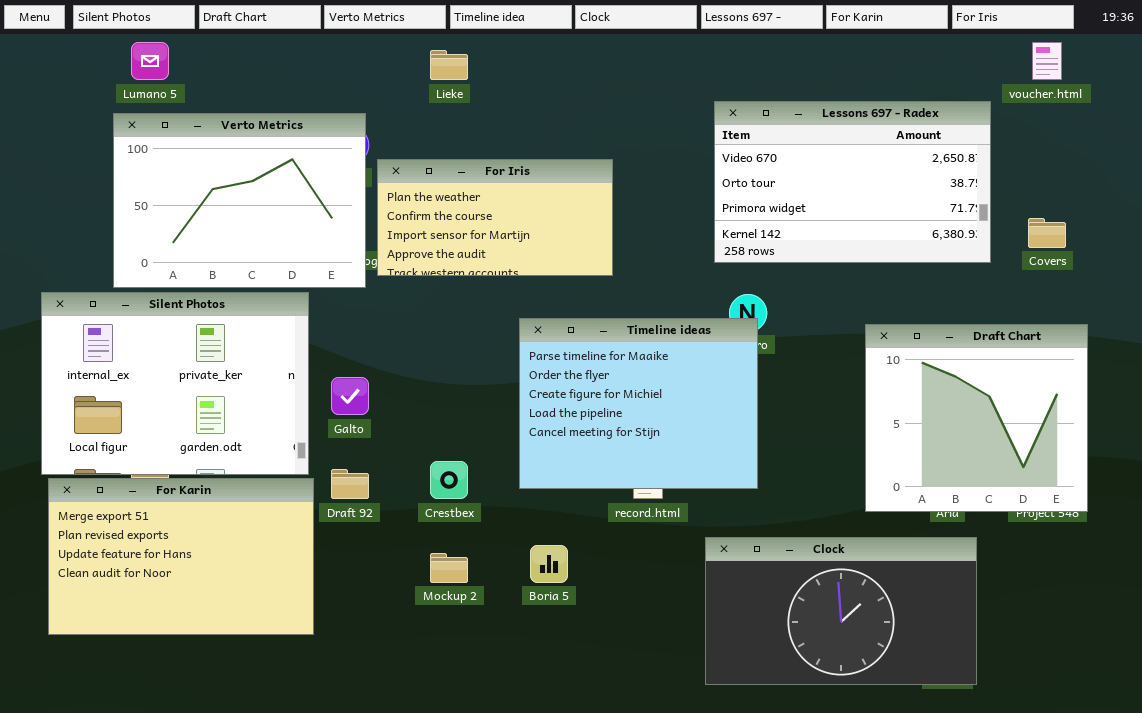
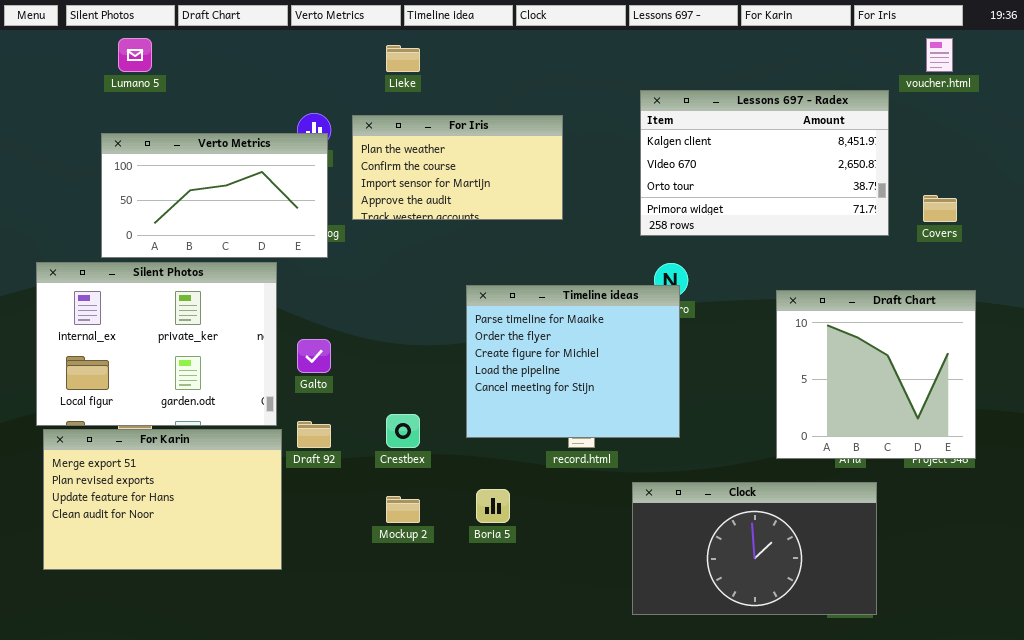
Lessons 697 - Radex: [714,101,991,263] -> [640,90,889,236], scrolled up 1 row
Verto Metrics: [113,113,366,288] -> [101,133,328,258], resized
For Iris: [377,159,613,276] -> [352,115,563,220], moved

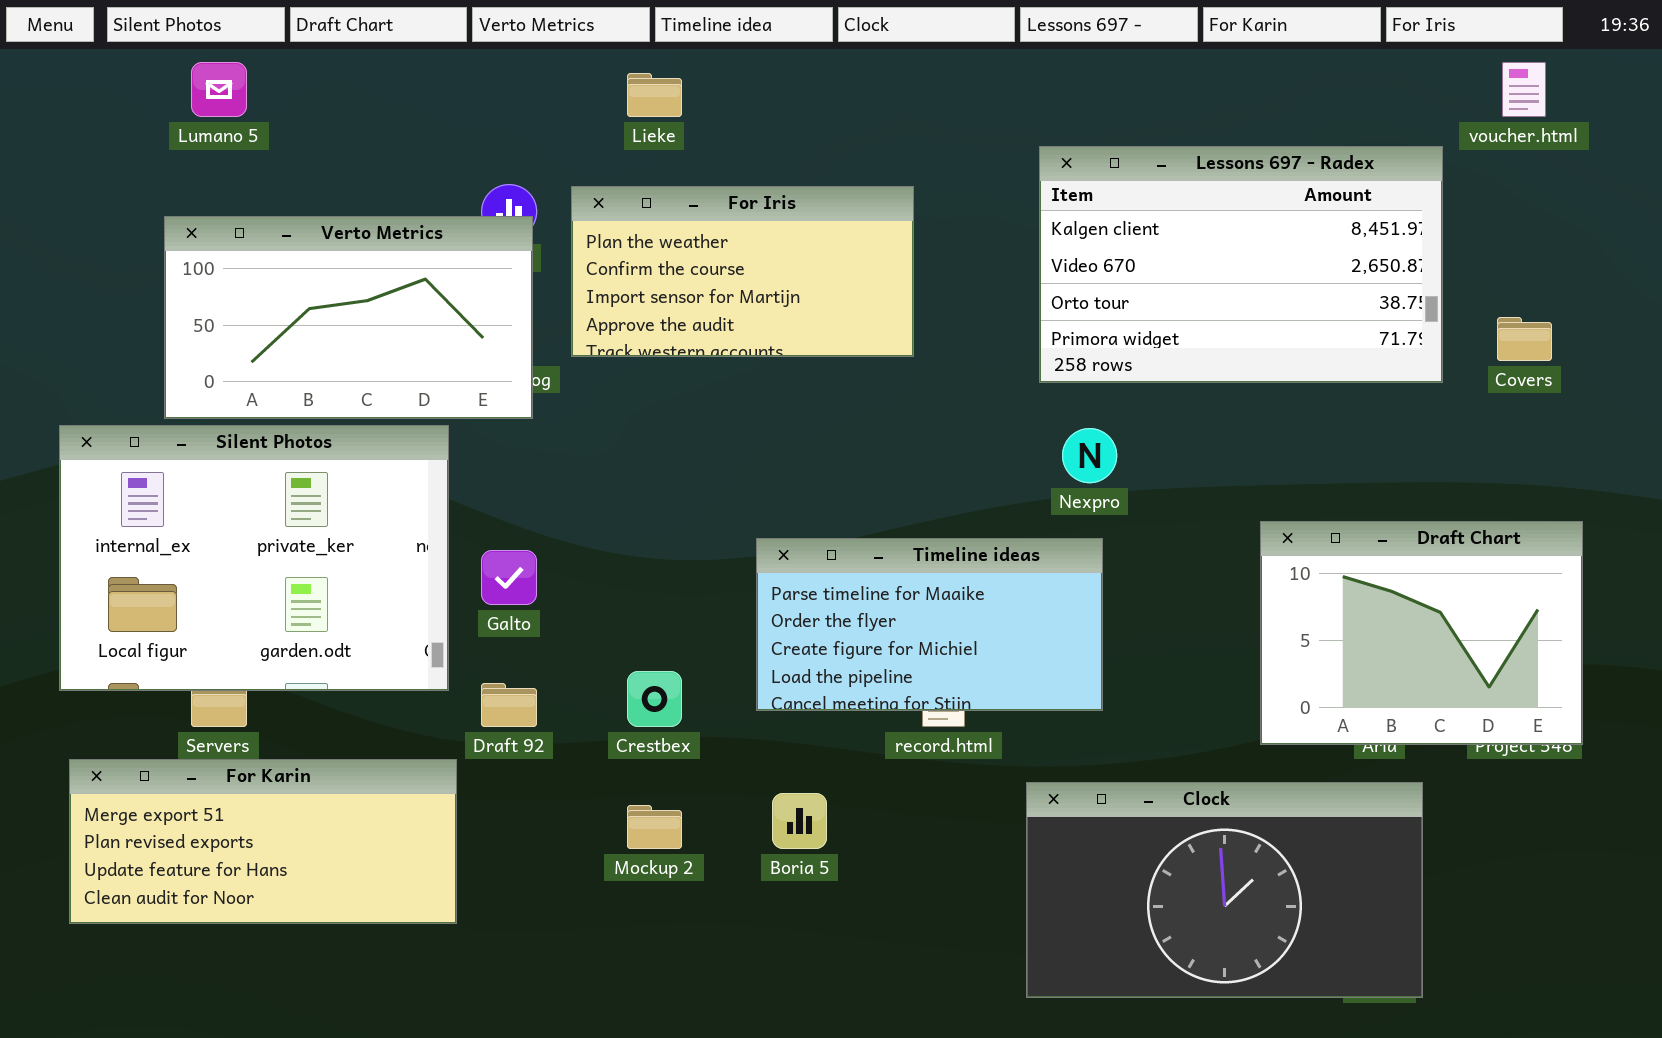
Timeline ideas: [466,285,680,438] -> [756,538,1103,711], resized
Draft Chart: [776,290,976,459] -> [1260,521,1583,745], resized
For Karin: [43,429,282,570] -> [69,759,457,924], resized

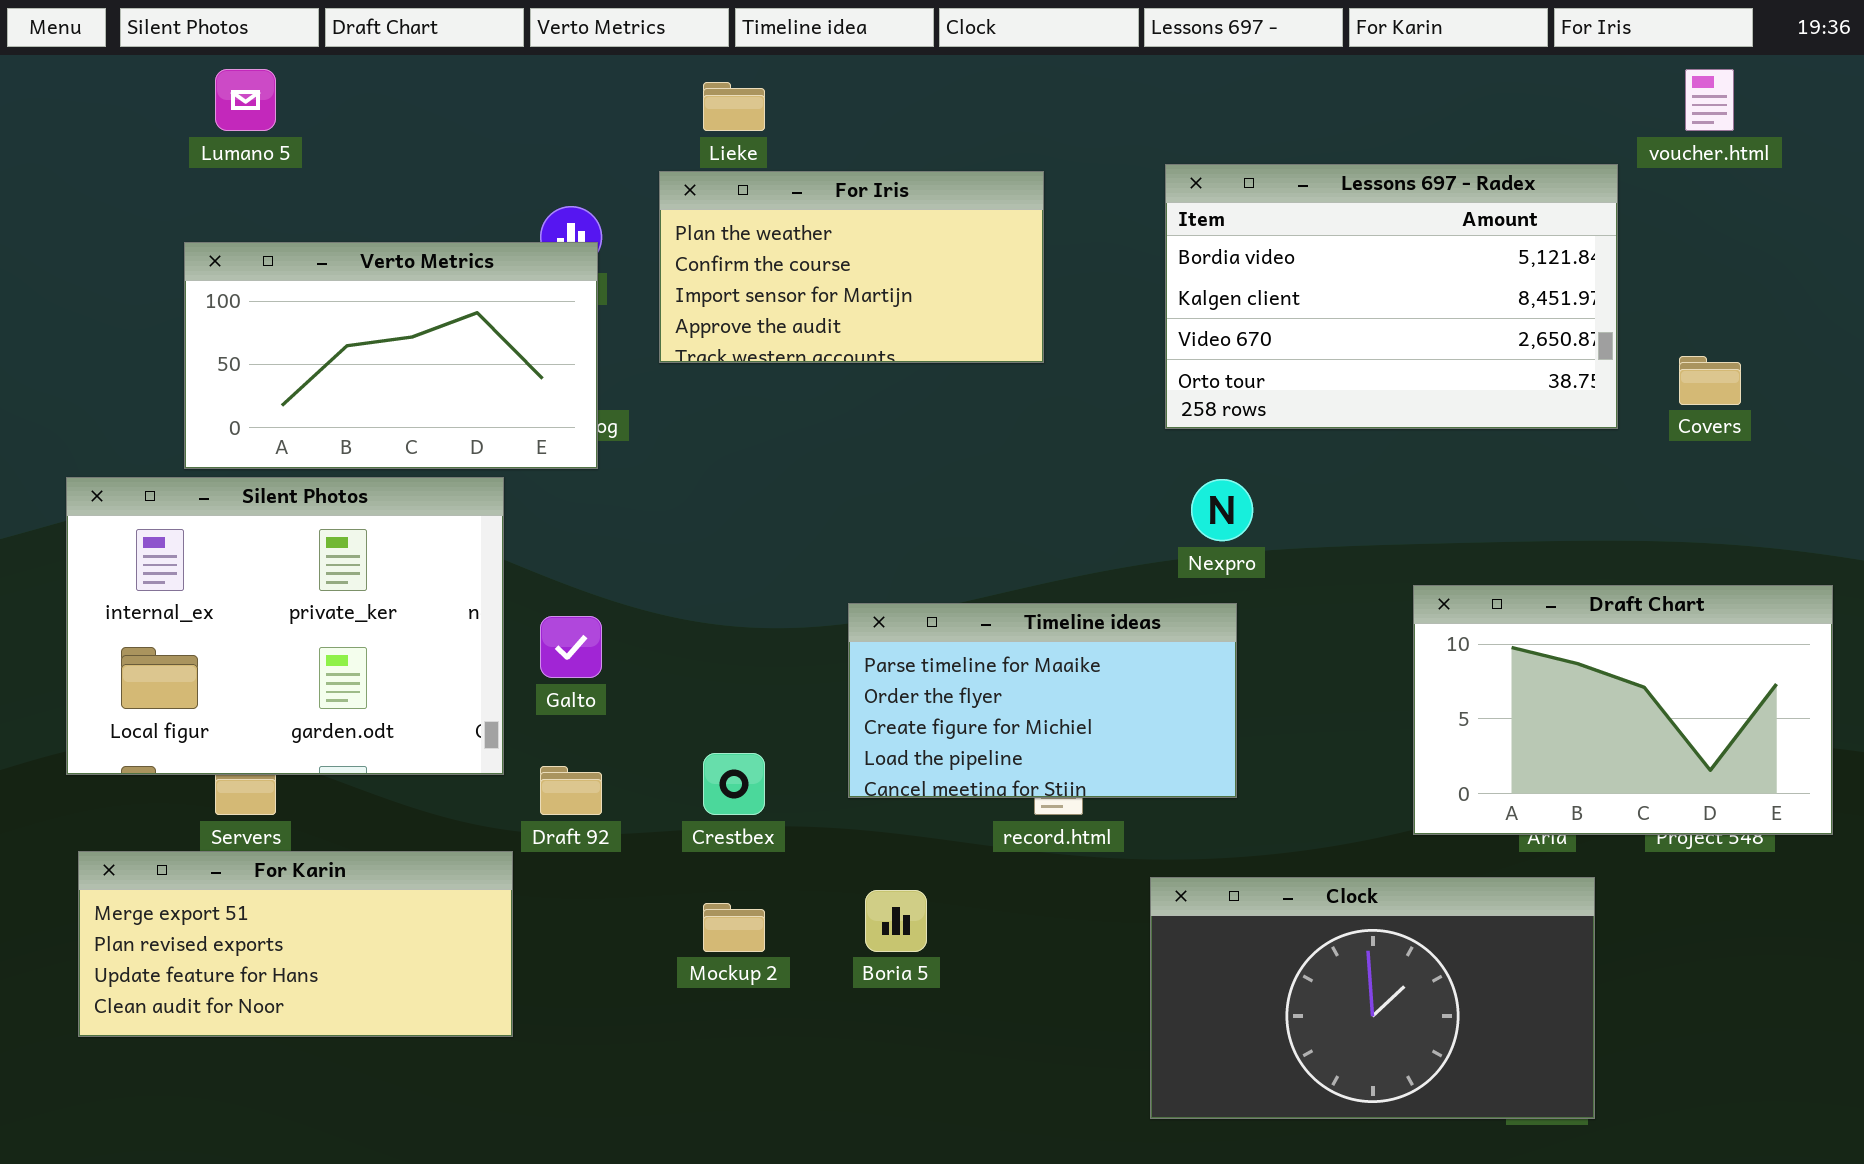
Lessons 697 - Radex: [1039,146,1443,383] -> [1165,164,1618,429], scrolled up 1 row
For Iris: [571,186,914,357] -> [659,171,1044,363], moved
Draft Chart: [1260,521,1583,745] -> [1413,585,1833,835], resized

